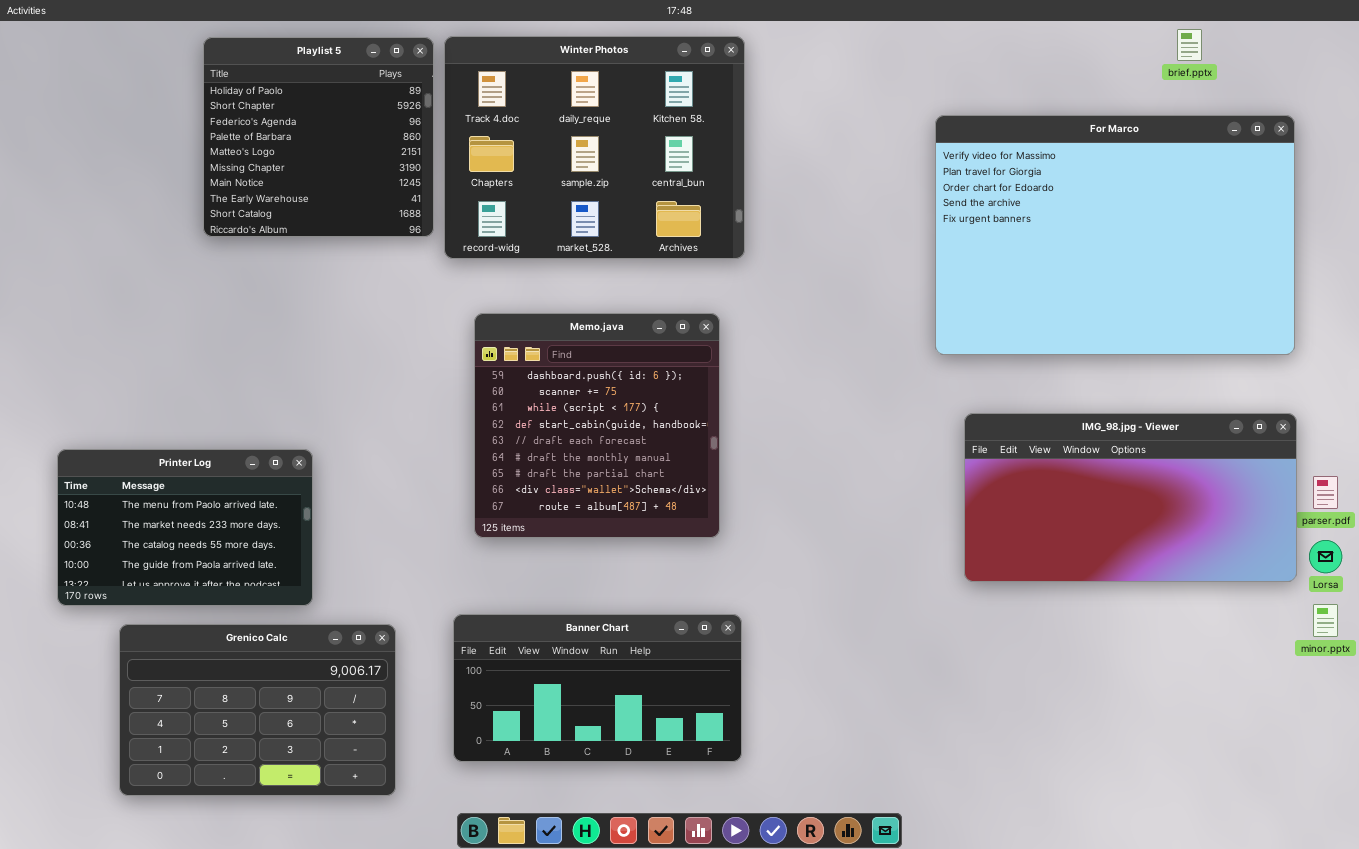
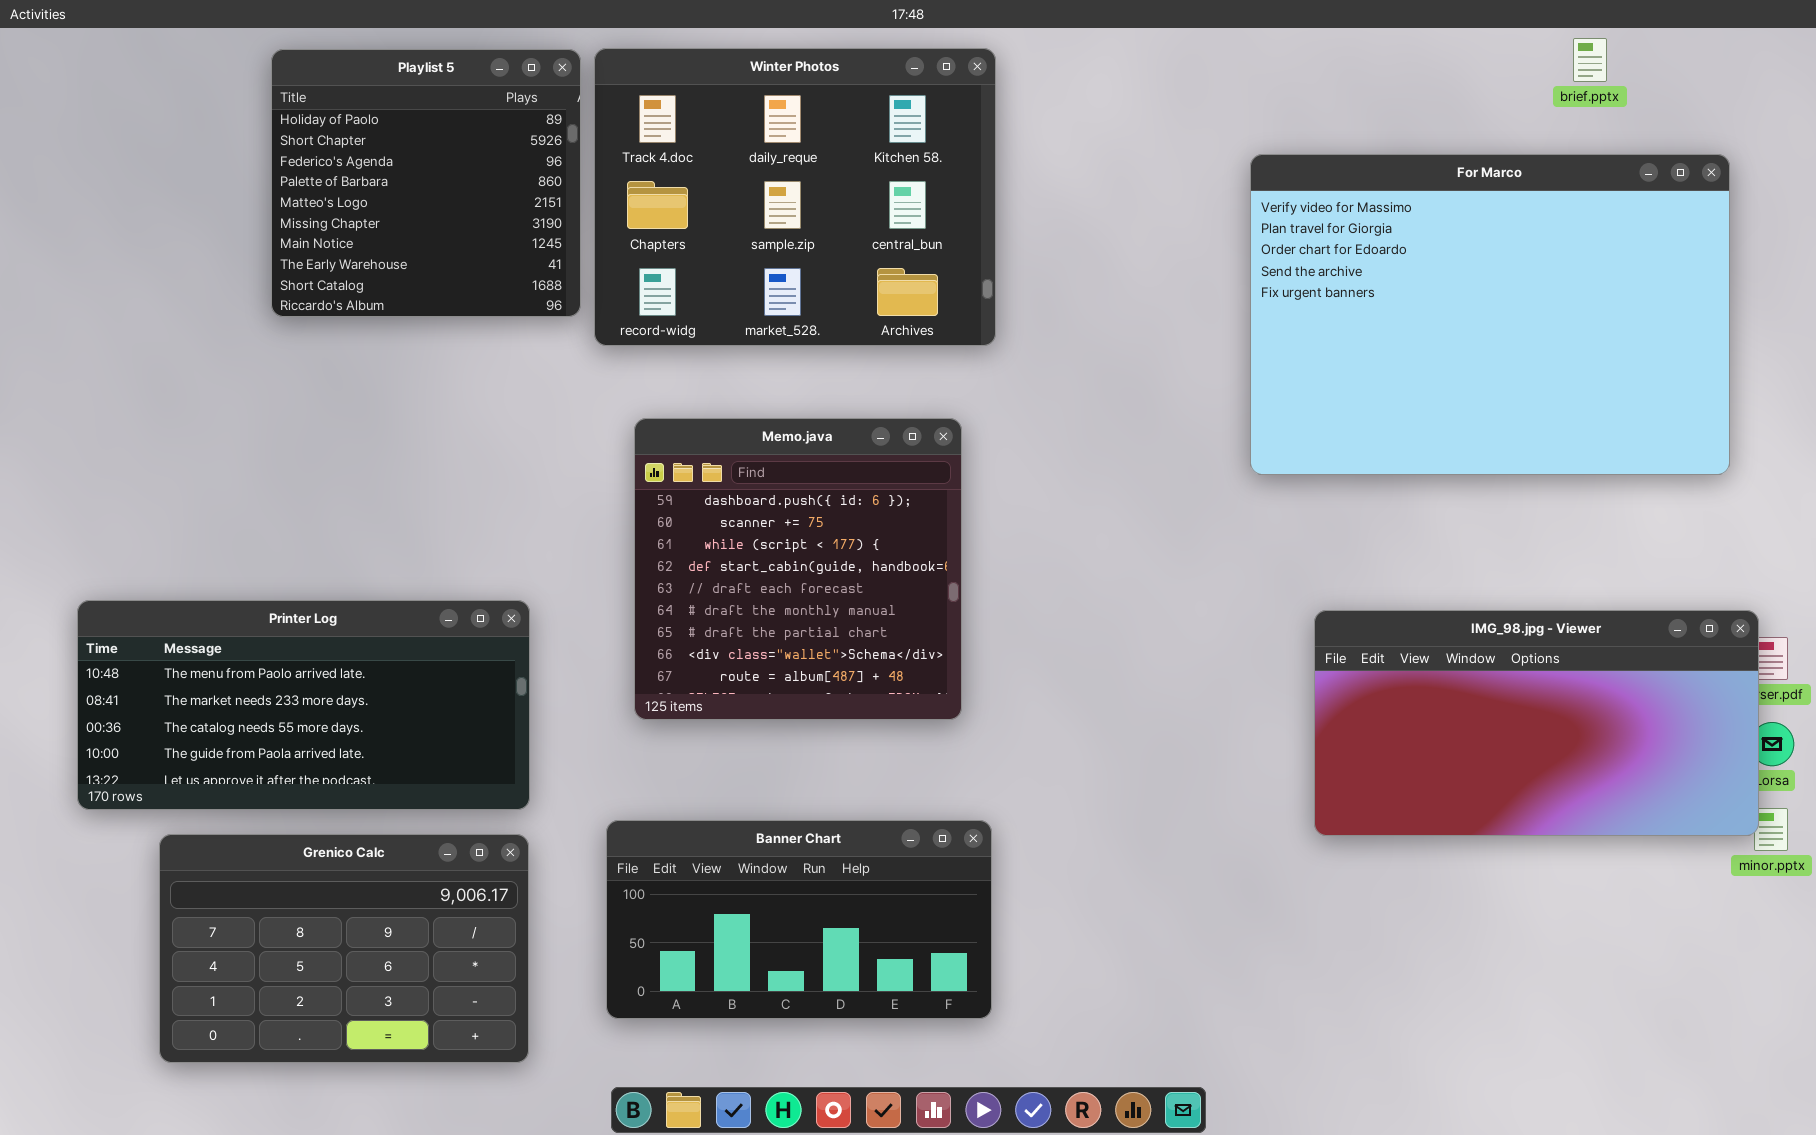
IMG_98.jpg - Viewer: [964,413,1297,582] -> [1314,610,1759,836], moved
Printer Log: [57,449,313,606] -> [77,600,530,810], resized

